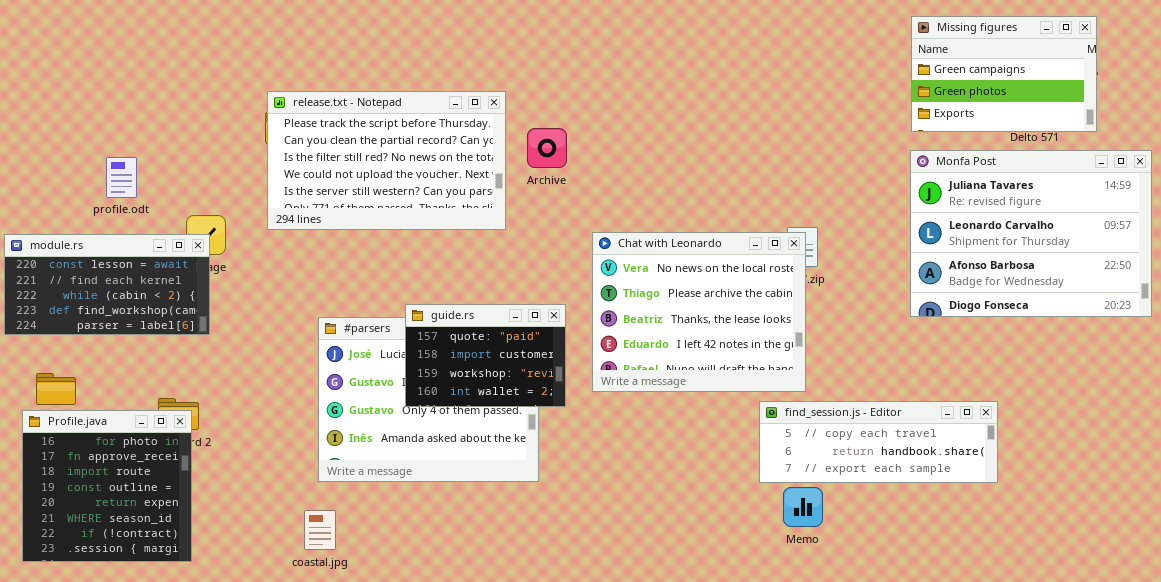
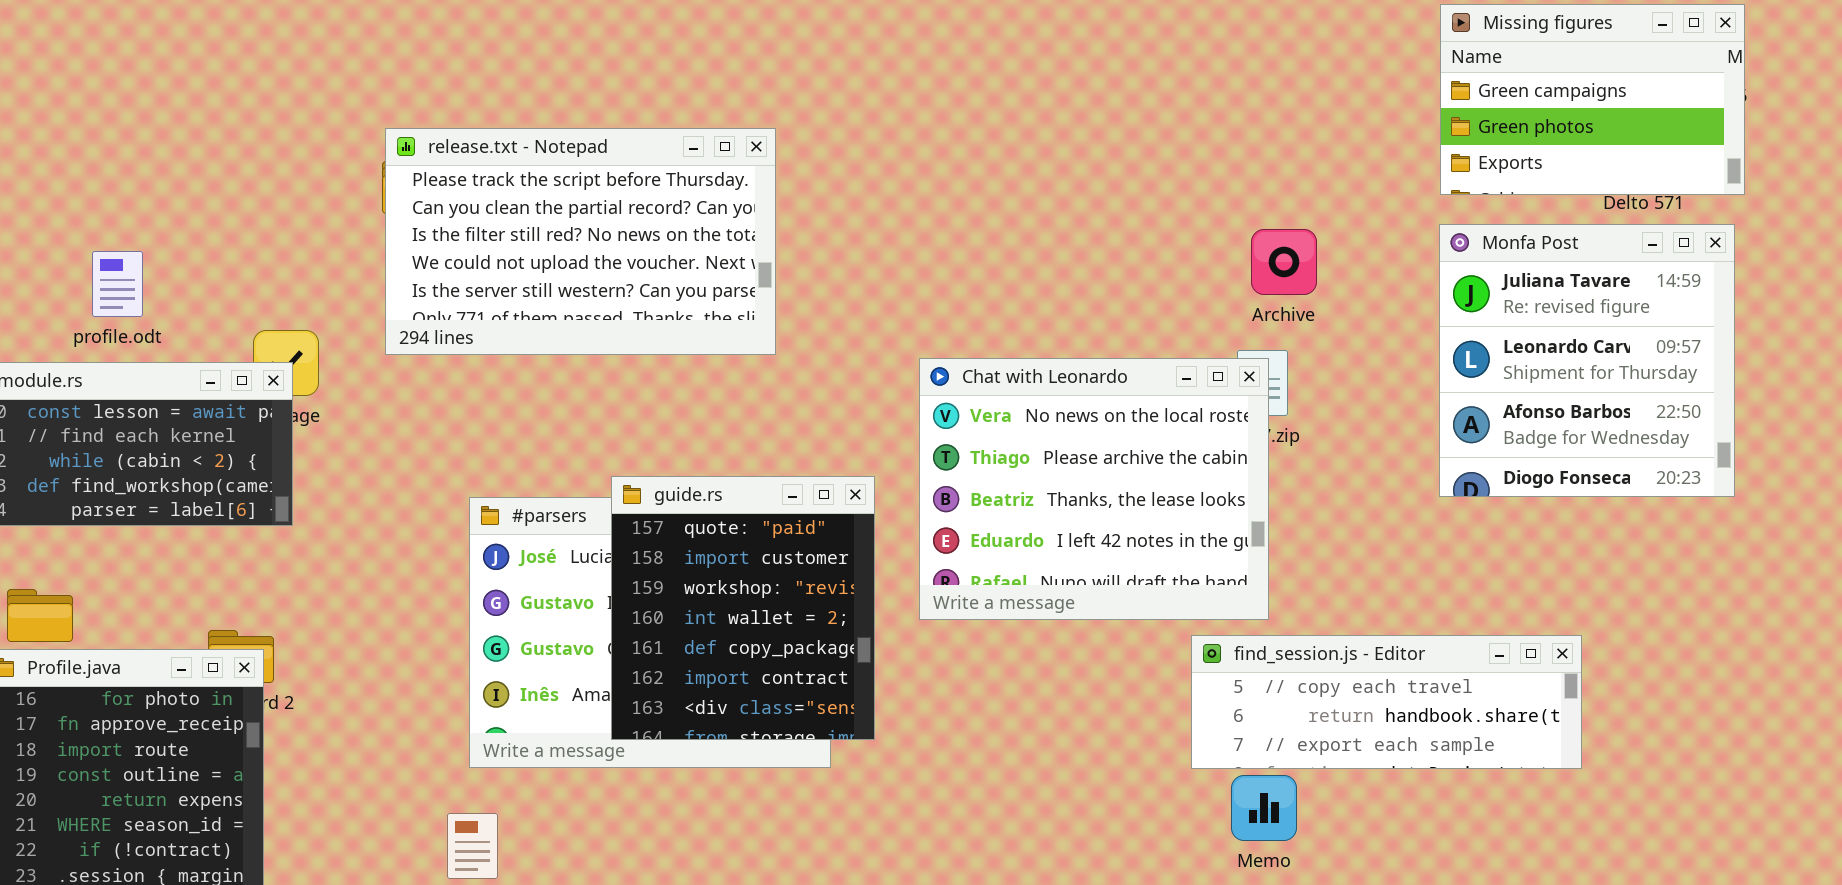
Archive: [527,128,567,168] -> [1251,229,1317,295], moved
Monfa Post: [910,150,1152,317] -> [1439,224,1735,497], resized
profile.odt: [106,157,137,198] -> [92,251,143,317], moved
guide.rs: [405,304,566,407] -> [611,476,875,740], resized

